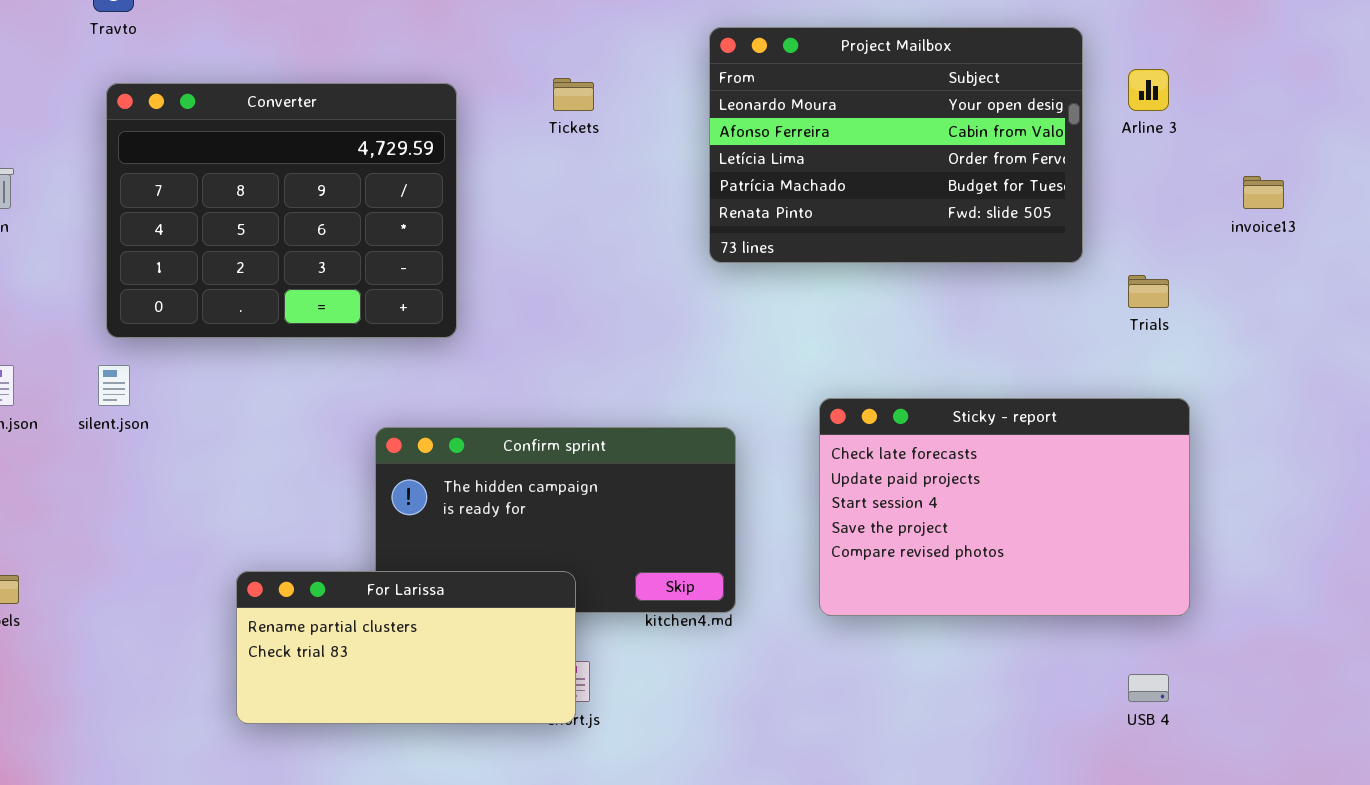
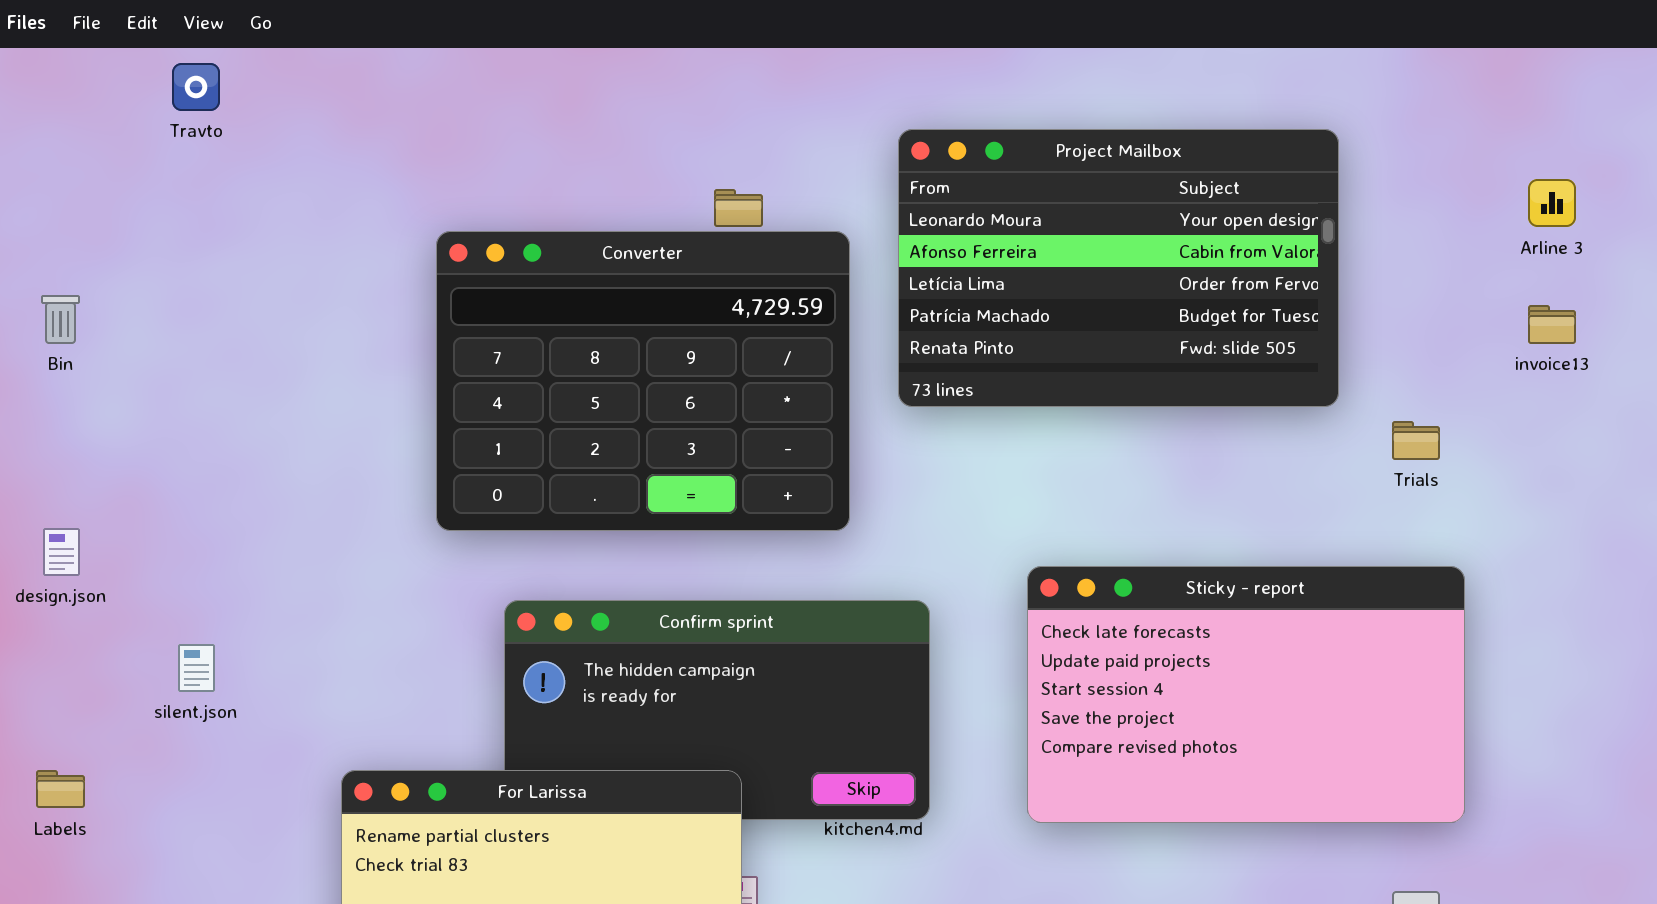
Arline 3: [1128,69,1169,111] -> [1528,179,1576,227], moved
Converter: [106,83,457,338] -> [436,231,850,531], moved
silent.json: [98,365,130,406] -> [178,644,215,692], moved

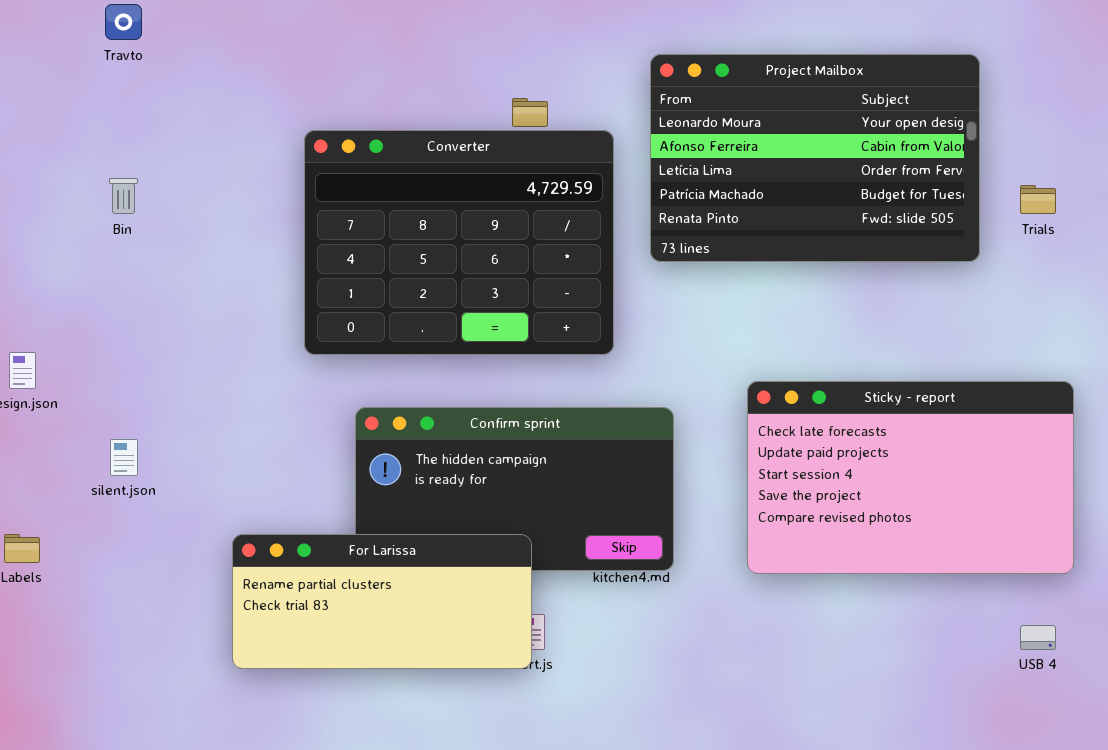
Bin: [41,295,80,344] -> [109,178,138,214], moved
Trials: [1392,421,1440,460] -> [1020,185,1056,214], moved

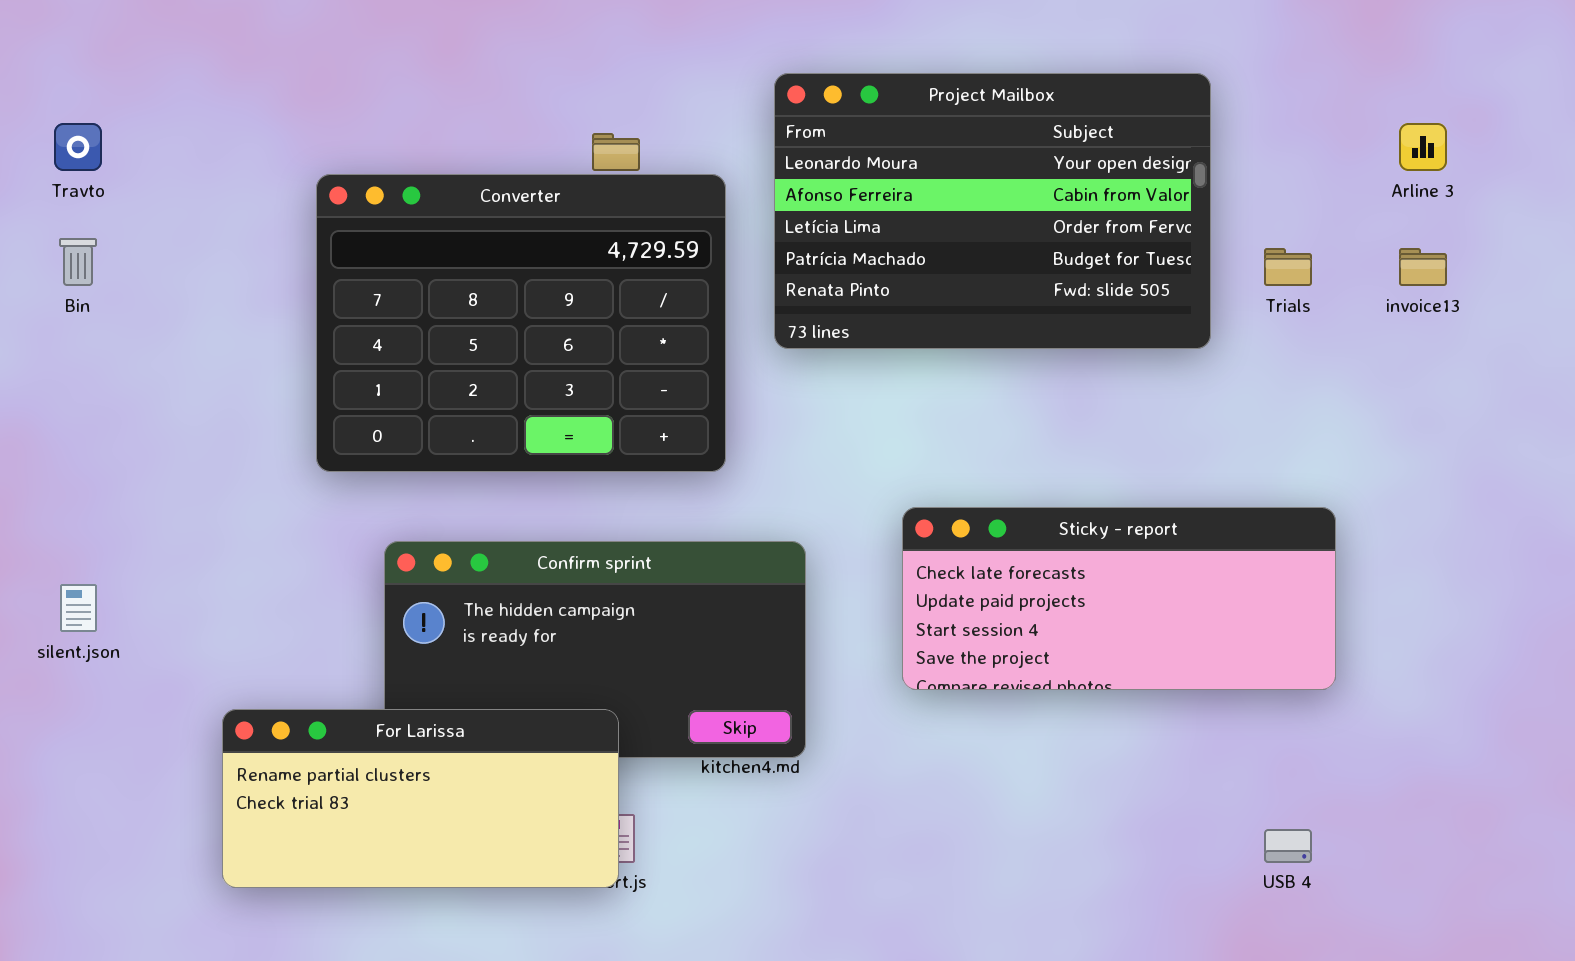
Travto: [105,4,142,40] -> [54,123,102,171], moved
Sticky - report: [747,381,1074,574] -> [902,507,1336,690], resized

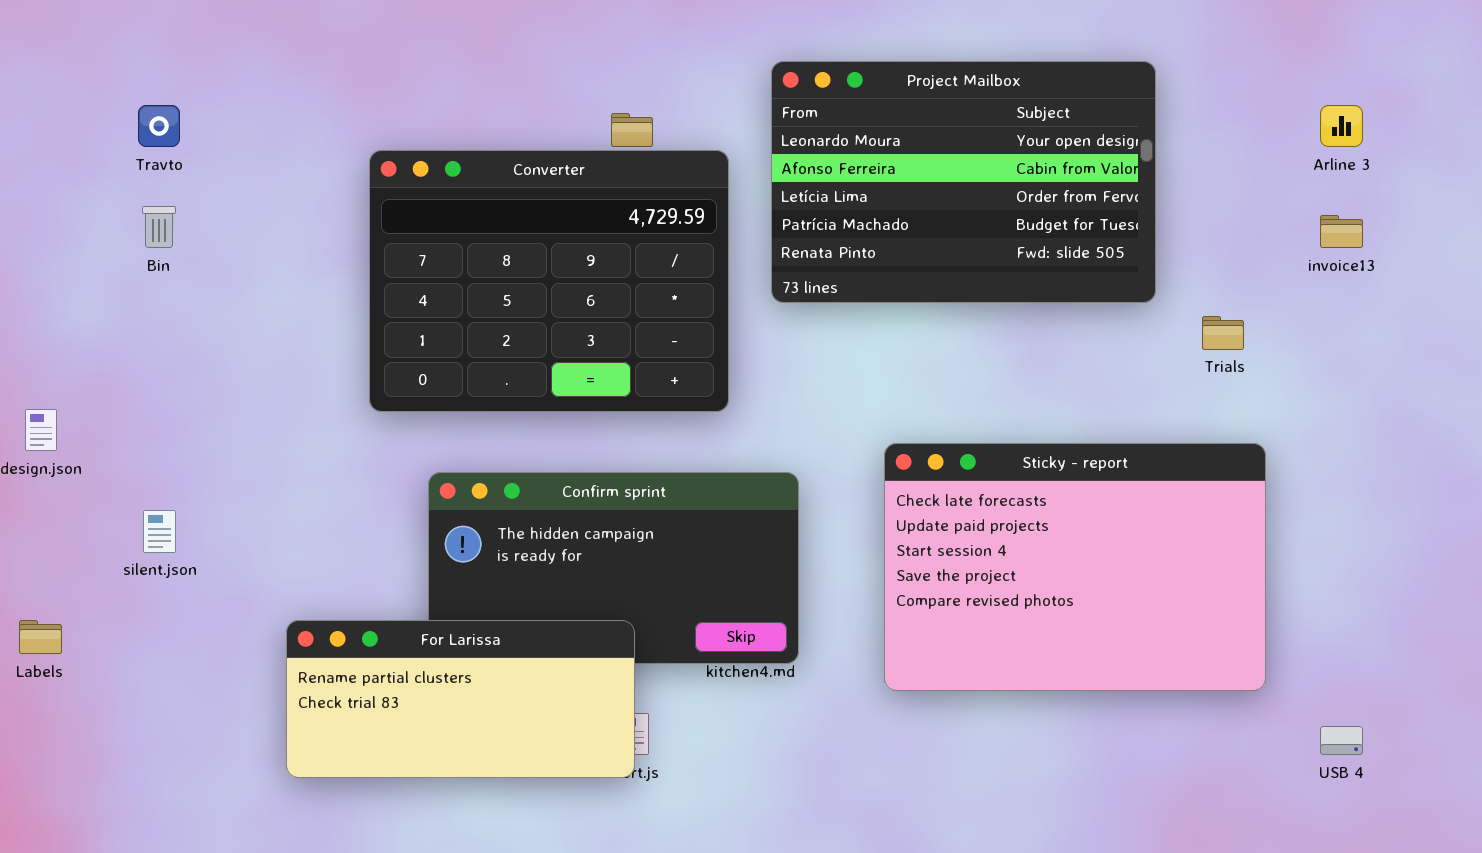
Trials: [1264,248,1312,286] -> [1202,316,1244,350], moved
Sticky - report: [902,507,1336,690] -> [884,443,1266,691], resized
USB 4: [1264,829,1312,863] -> [1320,726,1363,755], moved

